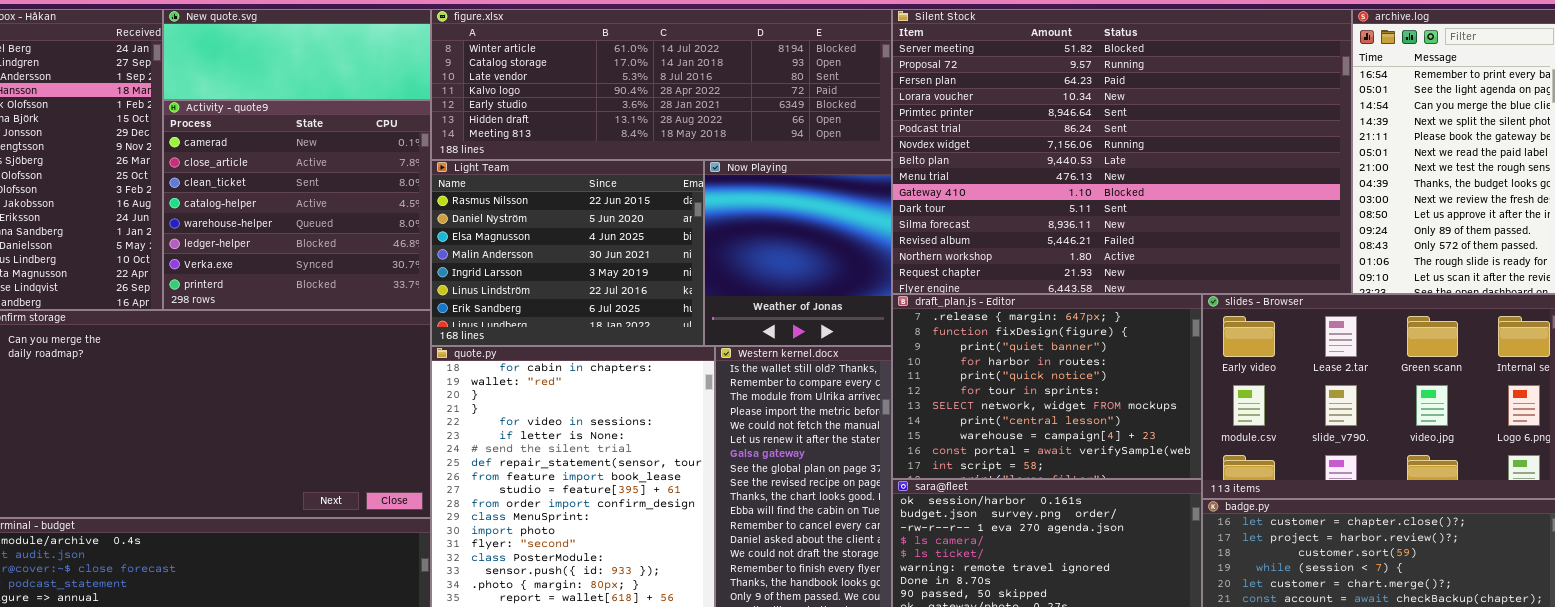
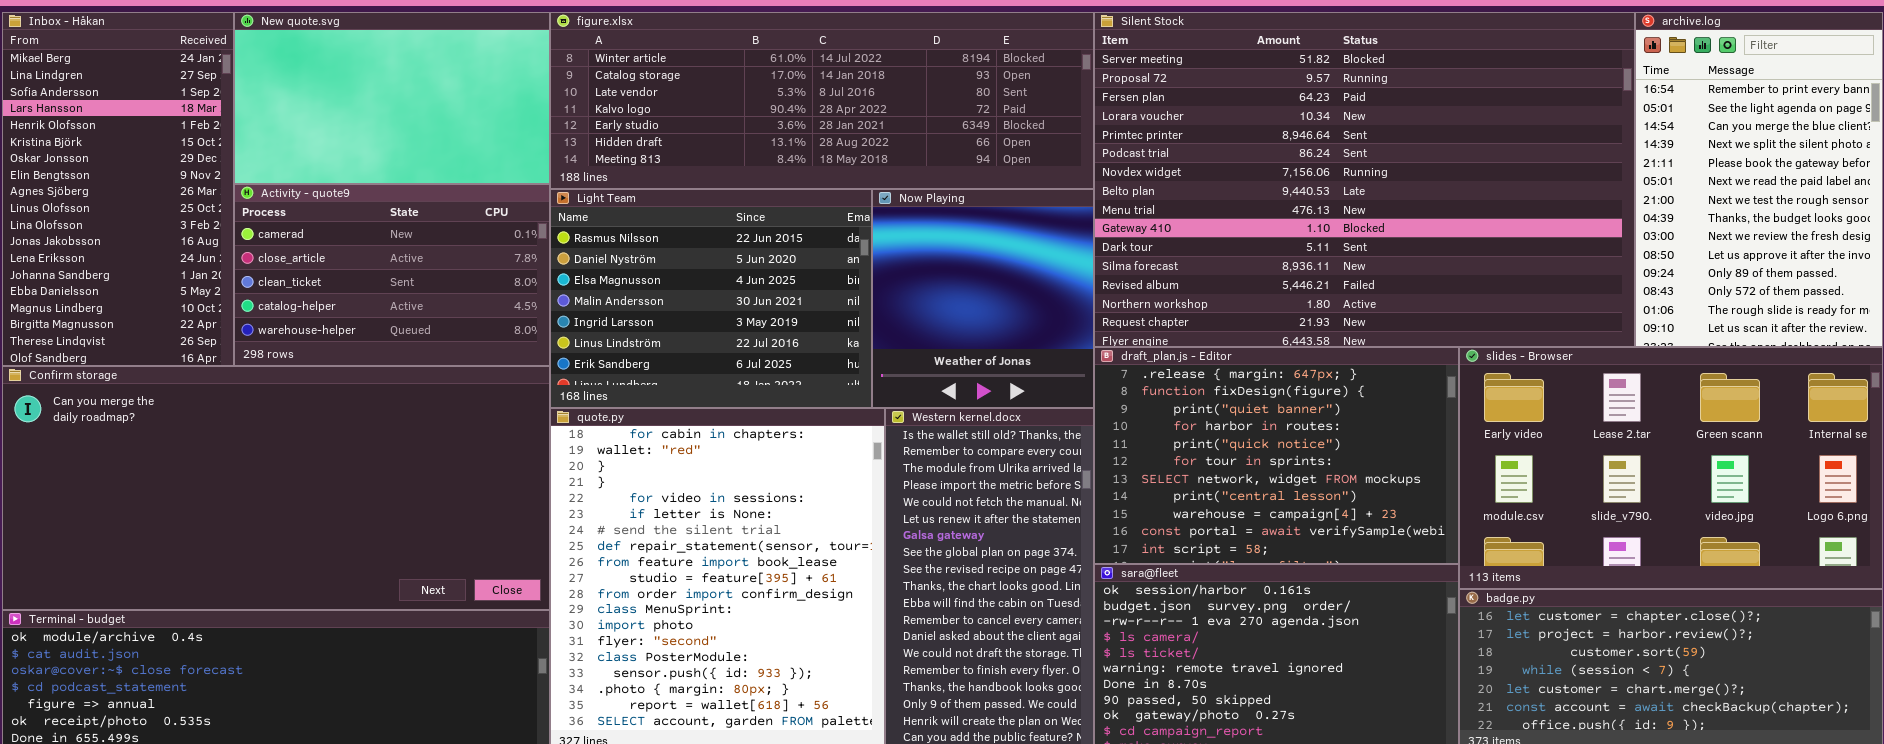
New quote.svg: [163,9,431,100] -> [234,12,550,184], resized
Activity - quote9: [163,100,431,310] -> [234,184,550,366], resized

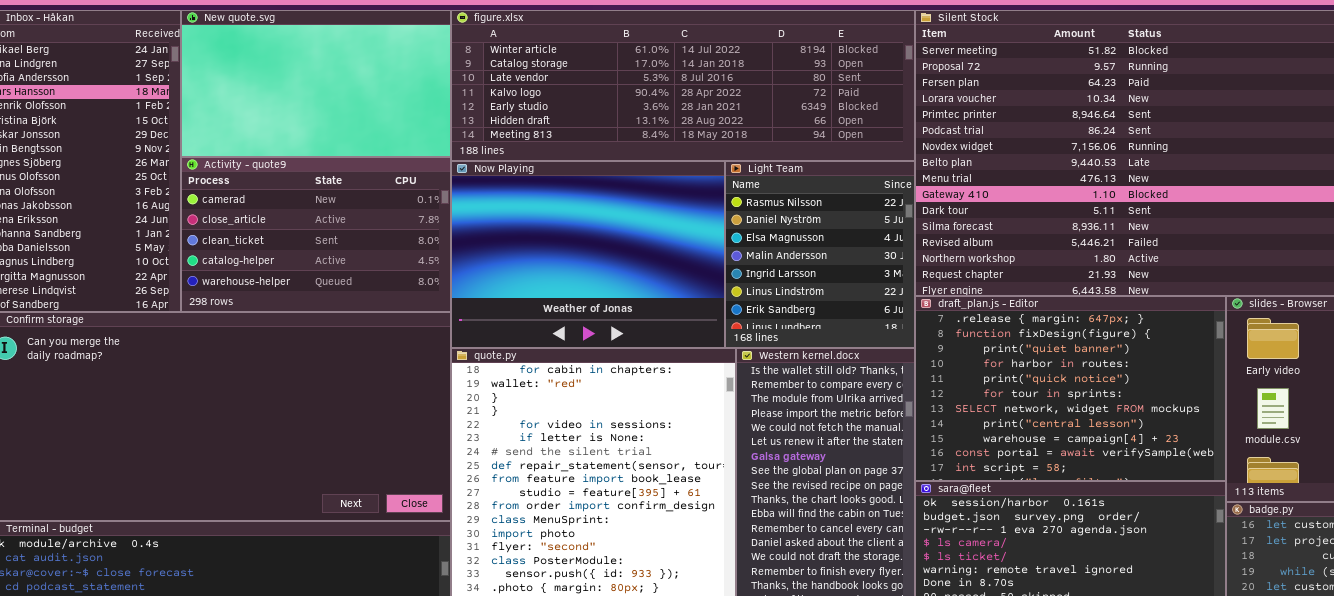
Light Team: [550,189,872,408] -> [725,161,915,348], moved, resized
Now Playing: [872,189,1094,408] -> [451,161,725,348], moved, resized

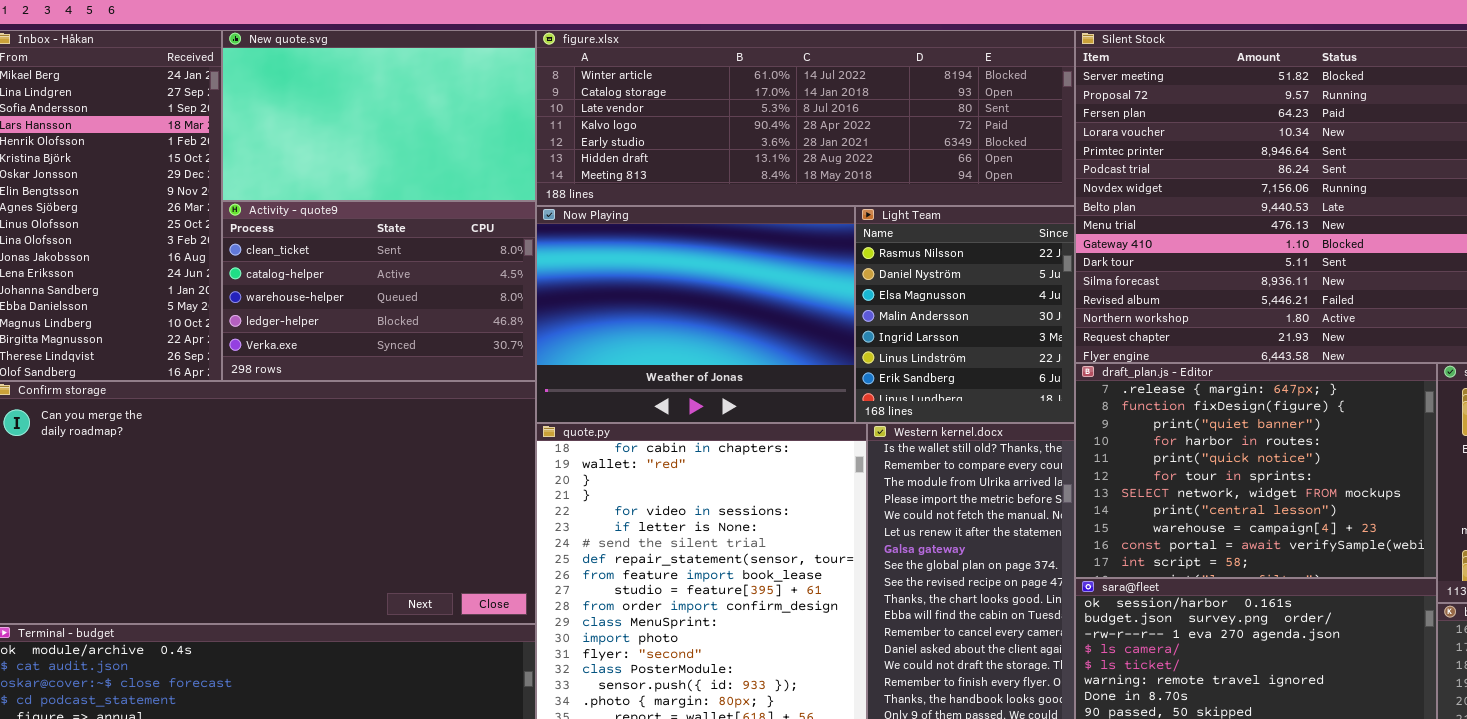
Activity - quote9: [181,157,451,312] -> [222,201,536,381], scrolled down 2 rows

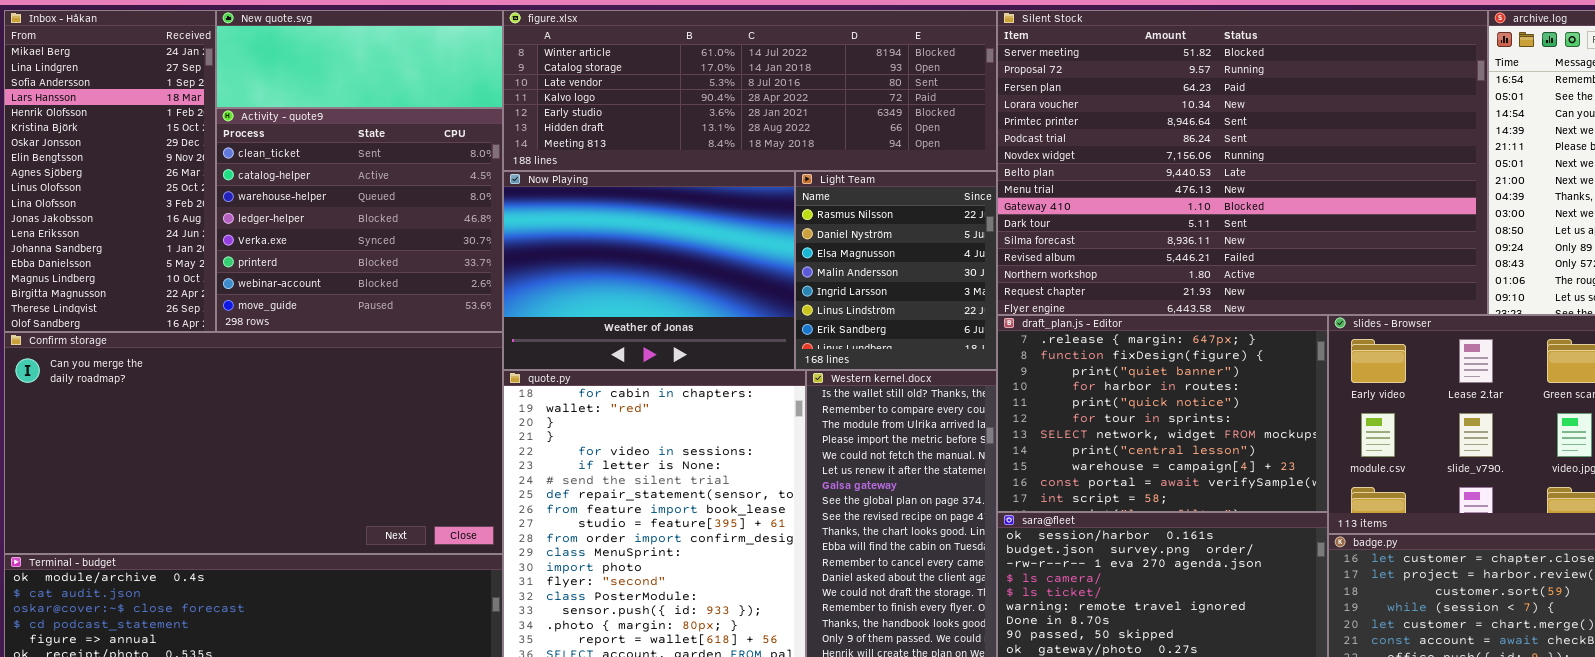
New quote.svg: [222,30,536,201] -> [216,10,503,108], resized
Activity - quote9: [222,201,536,381] -> [216,108,503,332], resized

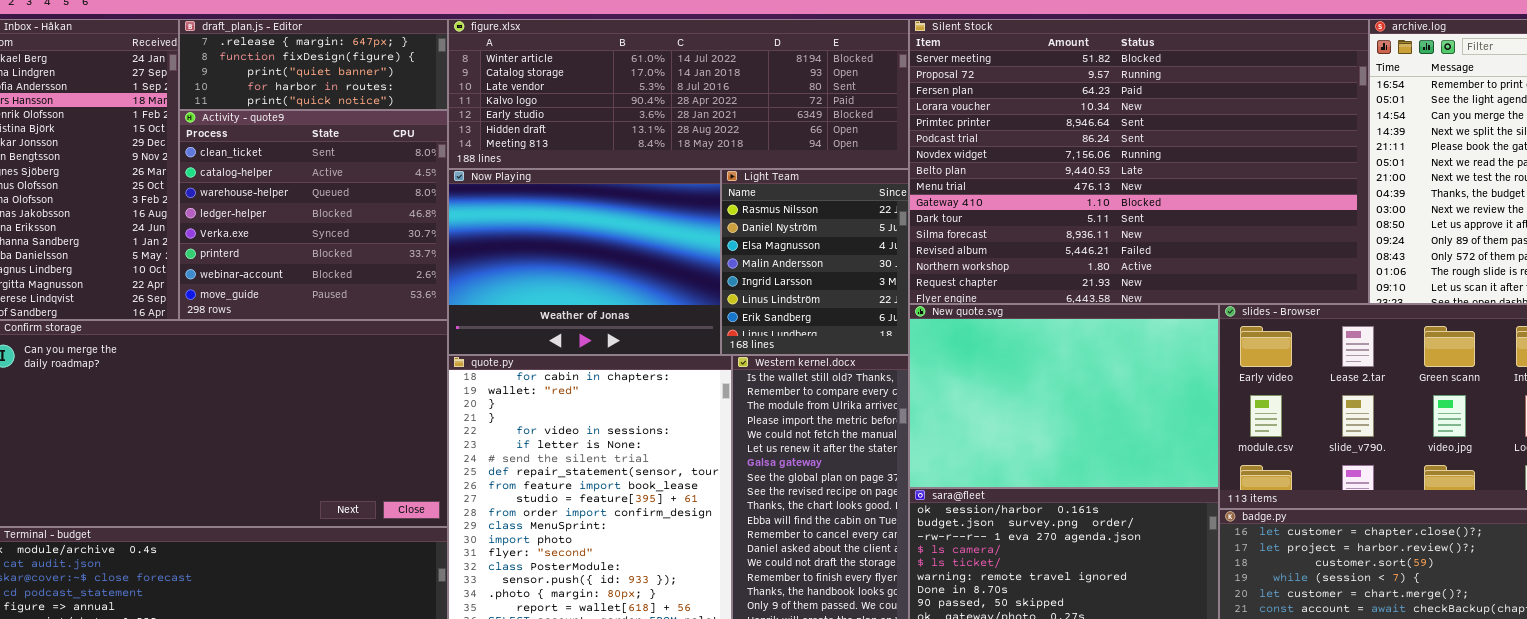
New quote.svg: [216,10,503,108] -> [909,304,1219,488], moved, resized
draft_plan.js - Editor: [997,315,1328,512] -> [179,19,448,110], moved, resized

